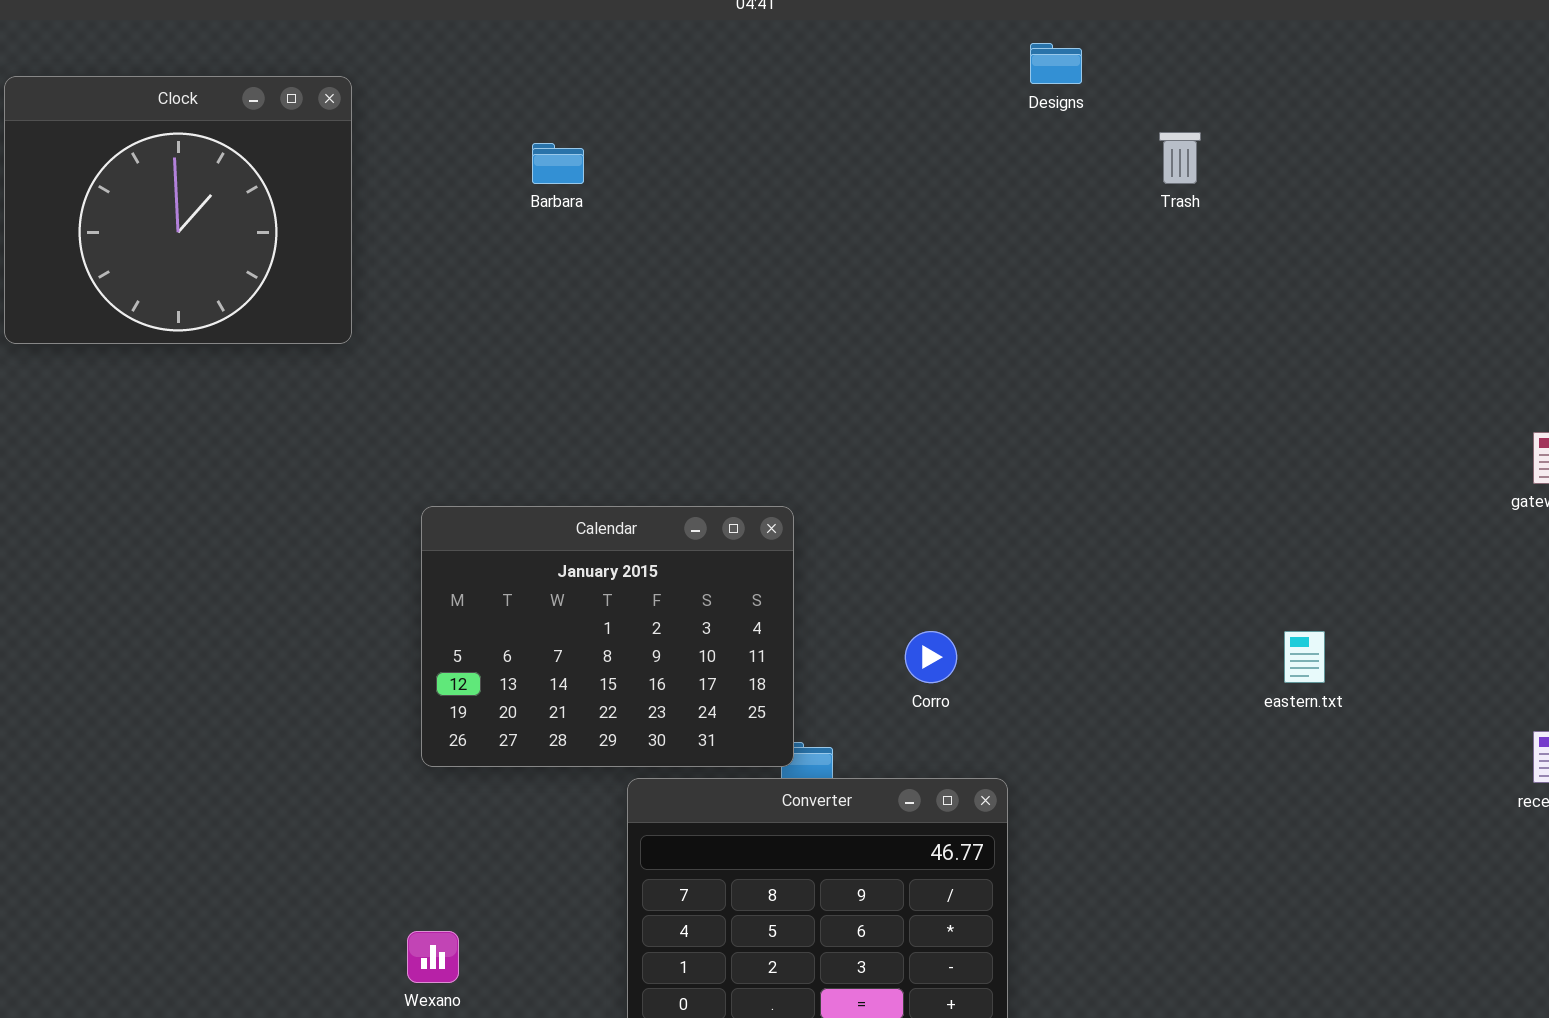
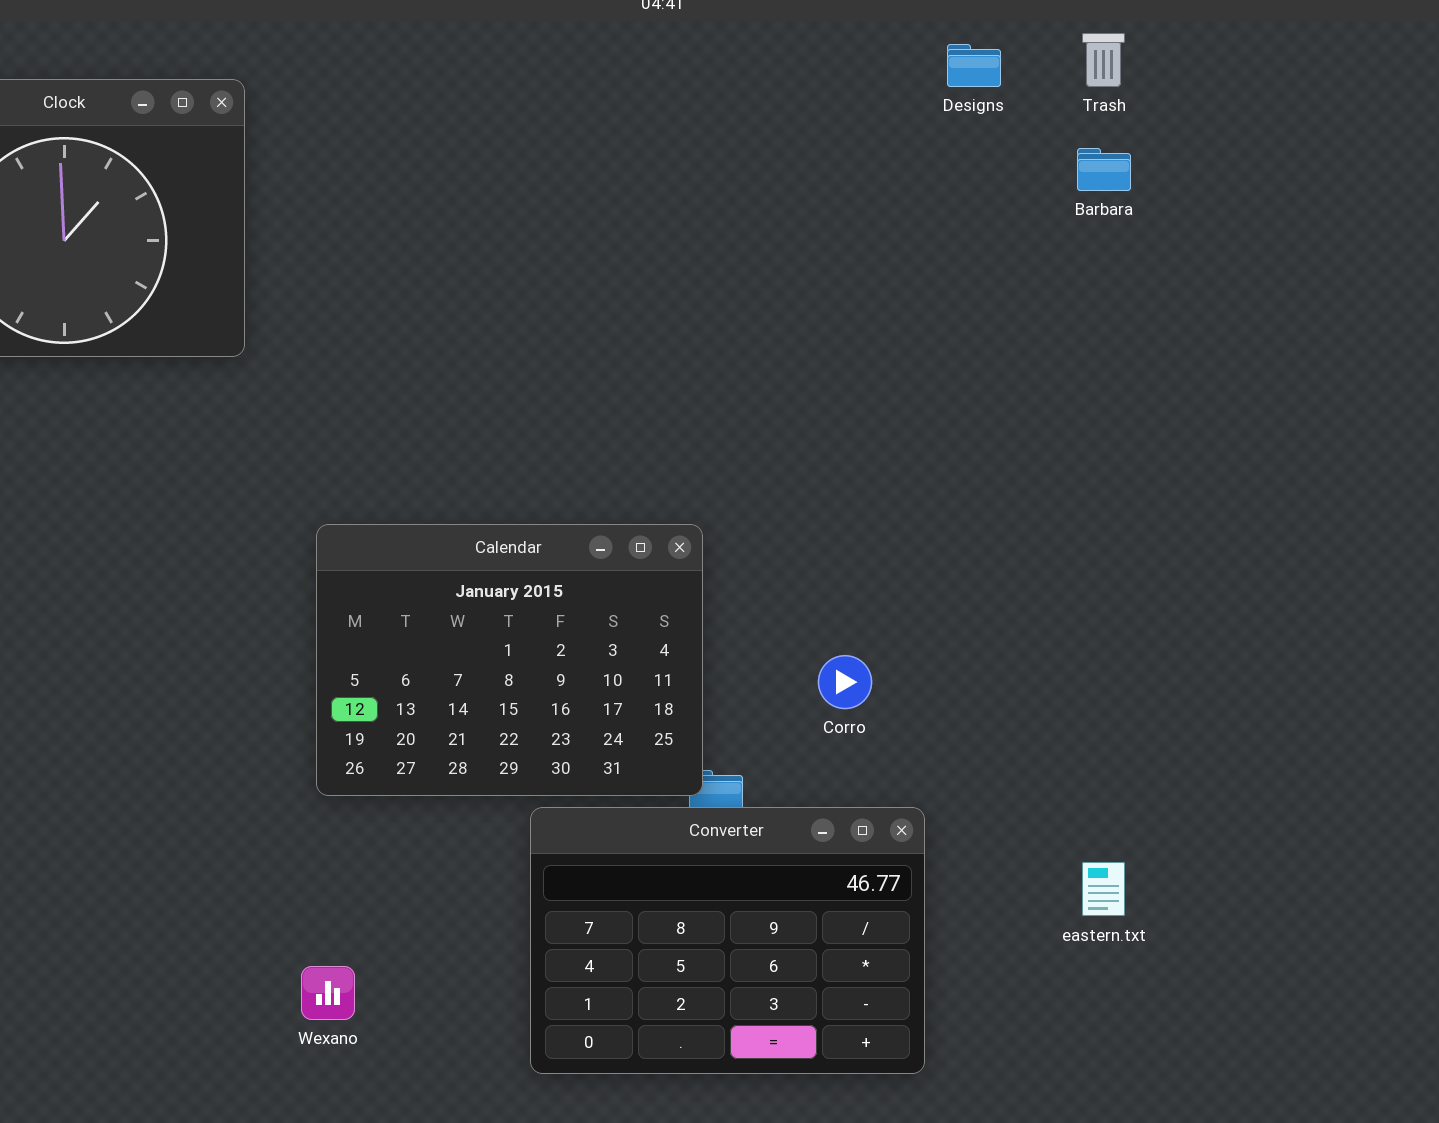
Trash: [1159,132,1201,184] -> [1082,33,1125,87], moved
Barbara: [532,143,584,184] -> [1077,148,1131,191], moved
eastern.txt: [1284,631,1325,683] -> [1082,862,1125,916], moved

